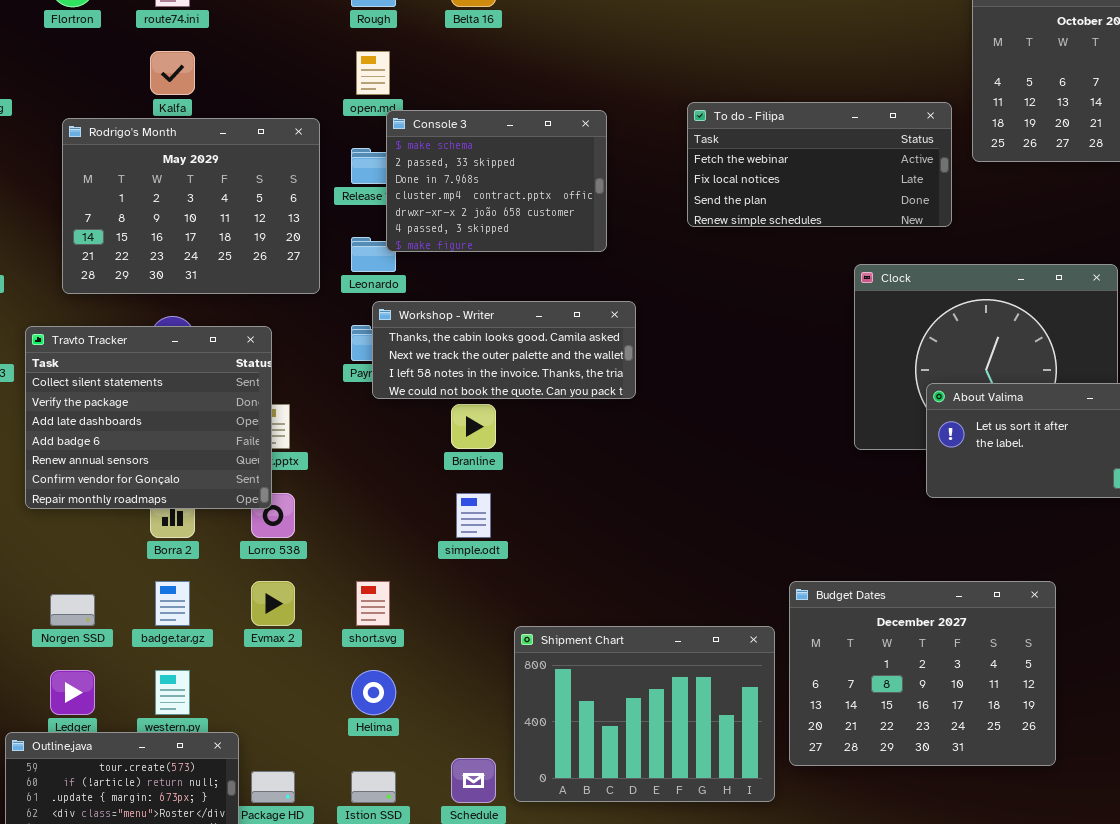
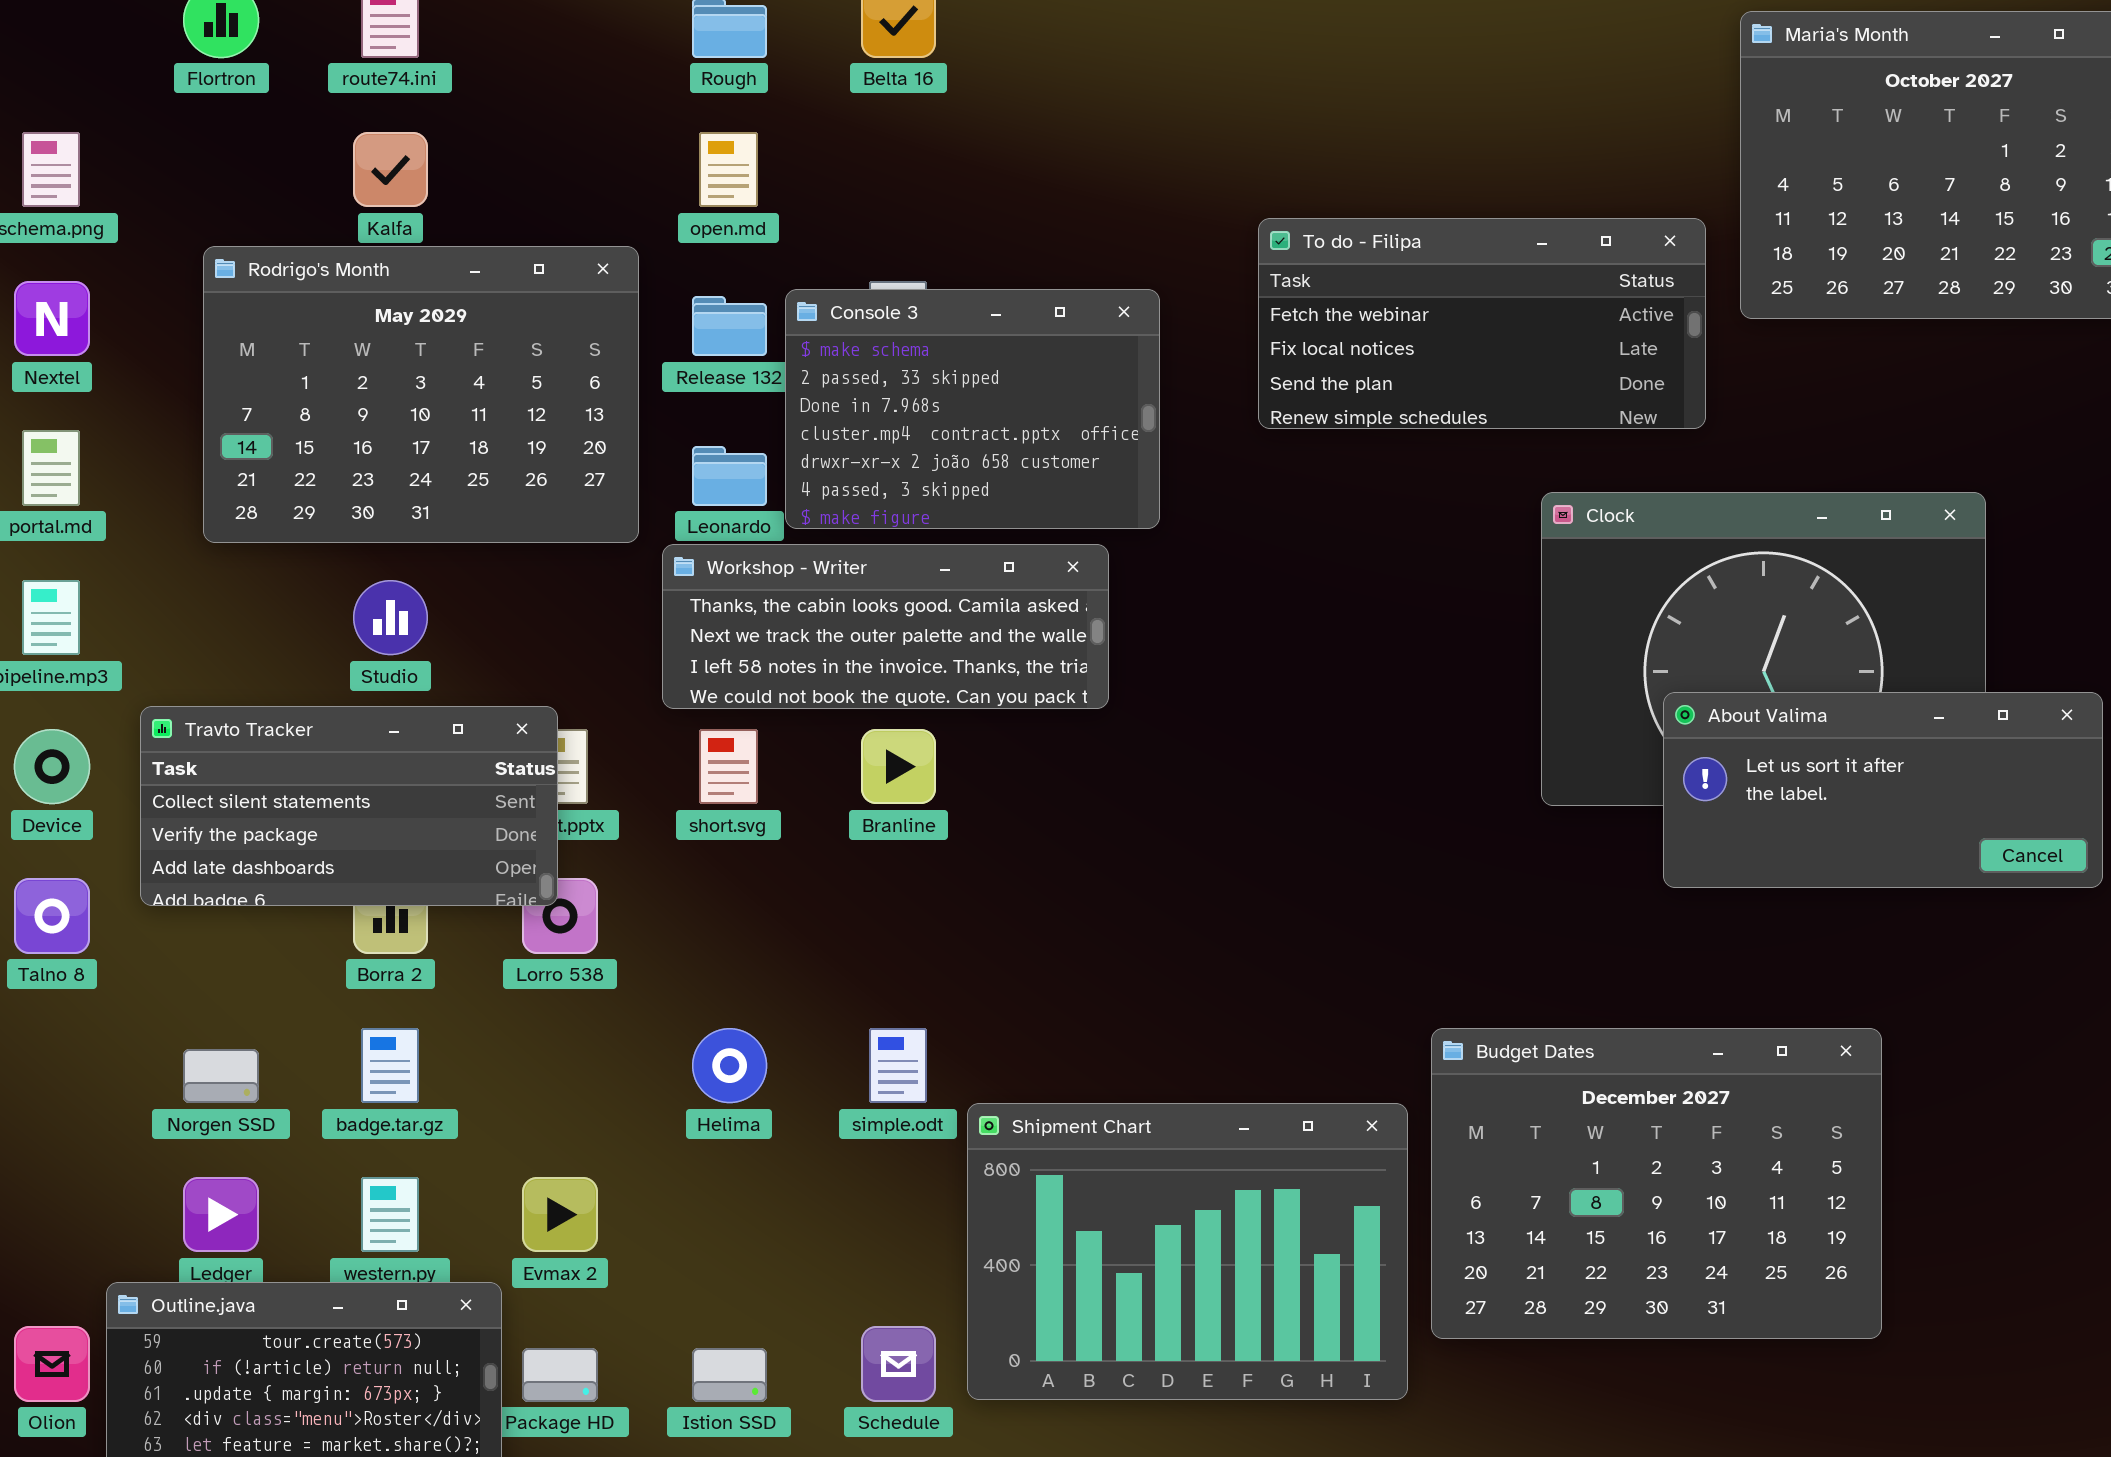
Console 3: [386,110,607,252] -> [785,289,1160,529], moved
Workshop - Writer: [372,301,636,399] -> [662,544,1109,709], moved
Travto Tracker: [25,326,272,509] -> [140,706,558,906], resized
simple.odt: [456,493,491,538] -> [869,1028,927,1103], moved
Evmax 2: [251,581,295,626] -> [522,1177,598,1252], moved
short.svg: [356,581,390,626] -> [699,729,758,804], moved
Helima: [351,670,396,715] -> [692,1028,767,1103], moved

